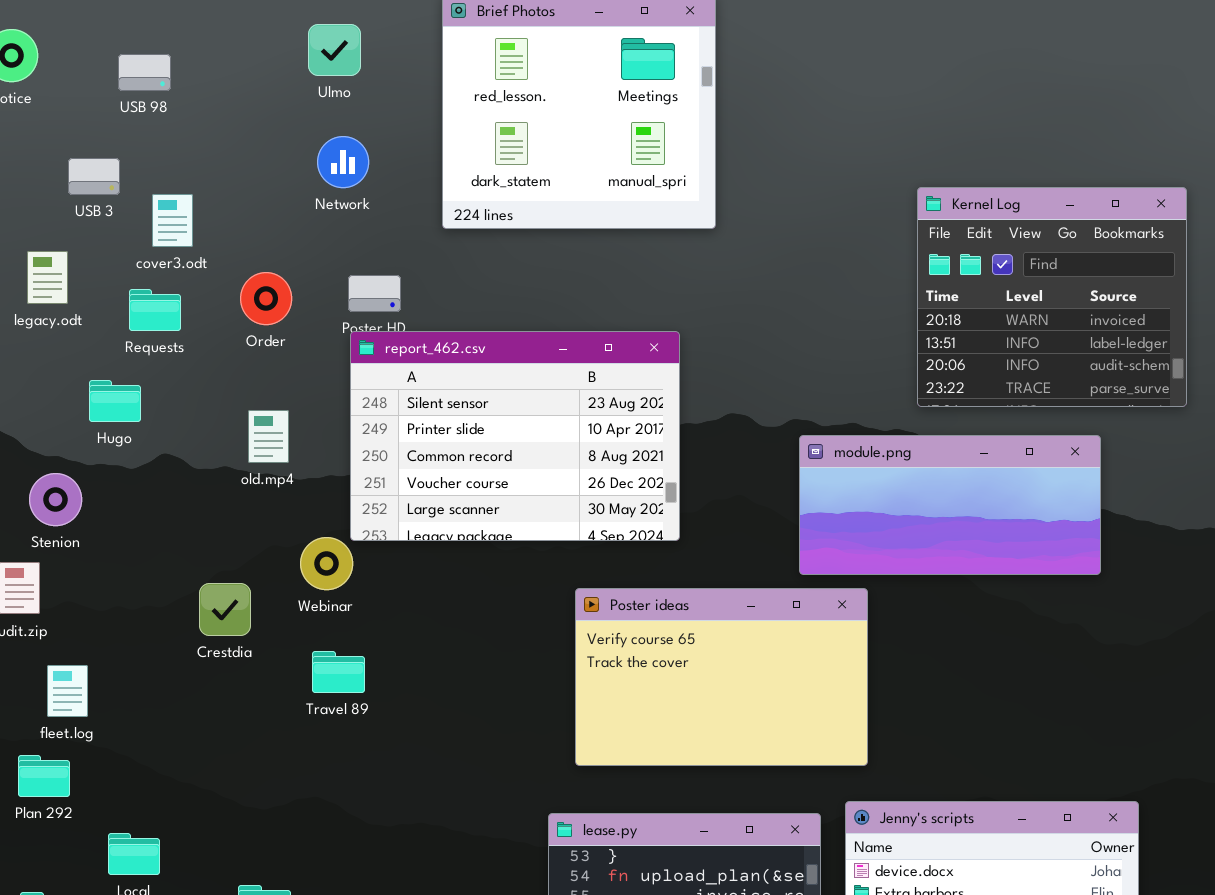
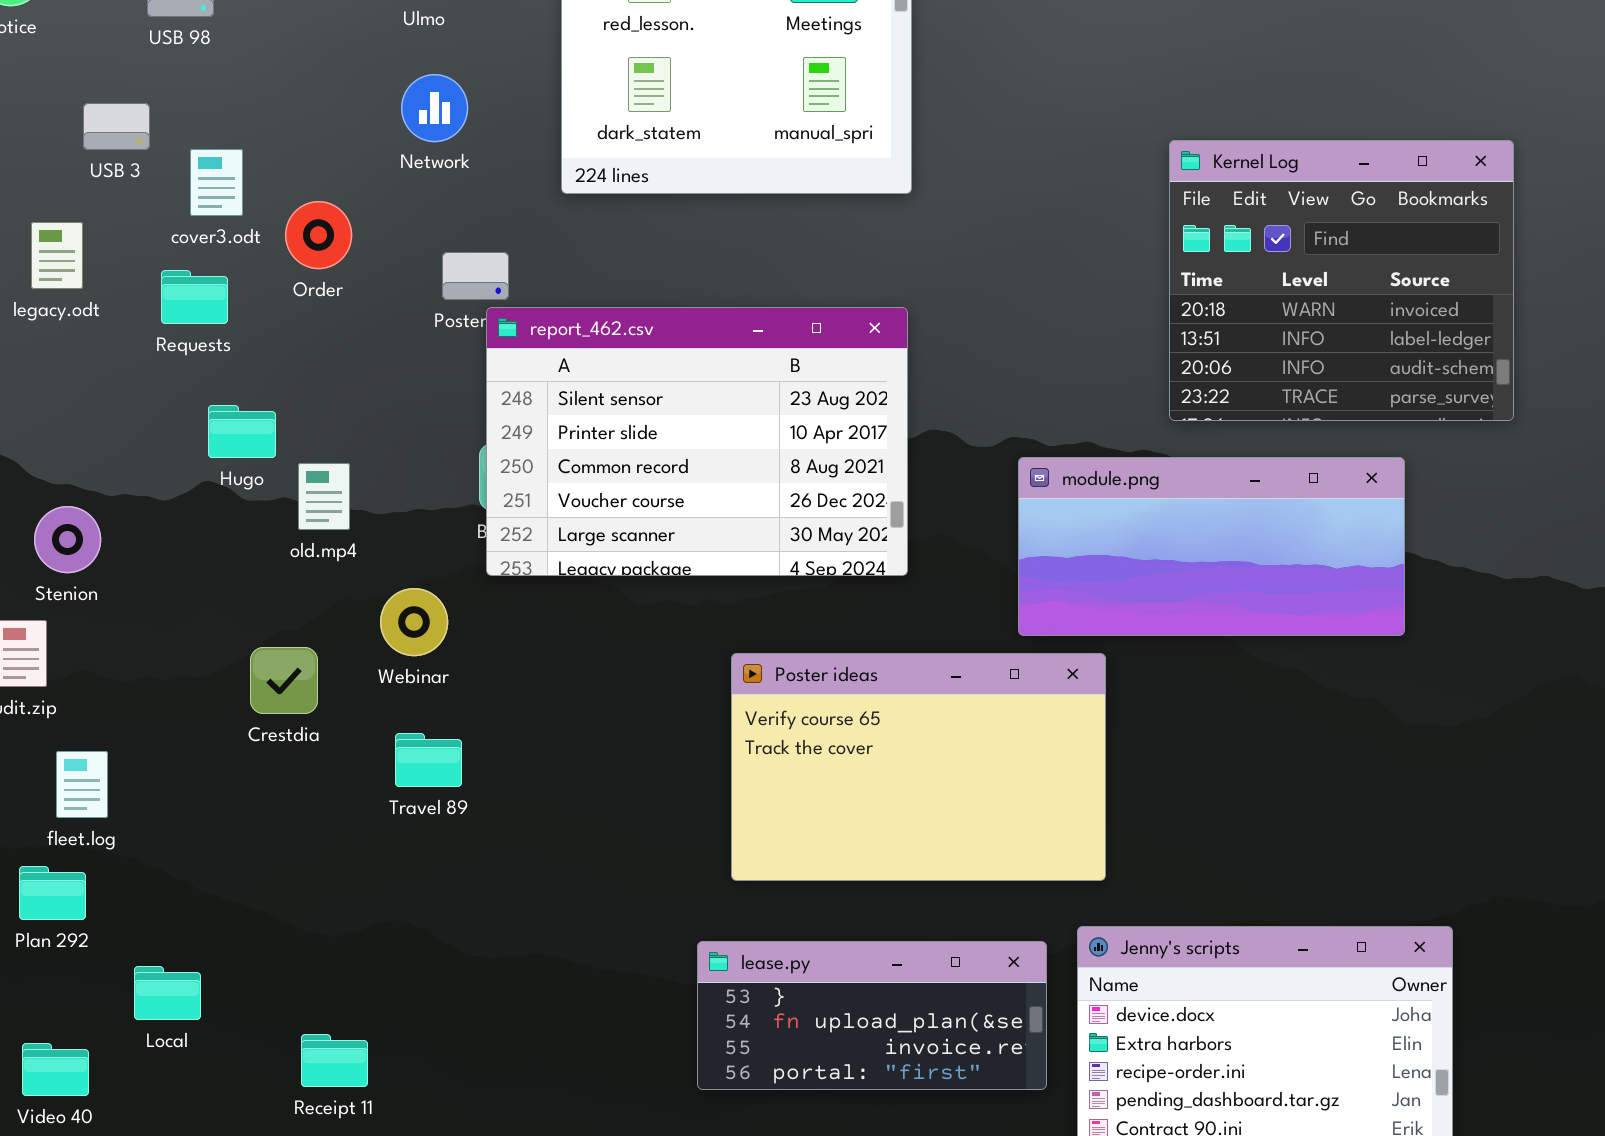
Order: [240,272,292,325] -> [285,201,352,269], moved
report_462.csv: [350,331,680,541] -> [486,307,908,576], moved
Hugo: [89,380,141,422] -> [208,405,276,458], moved
old.mp4: [248,410,289,463] -> [298,463,350,530], moved

